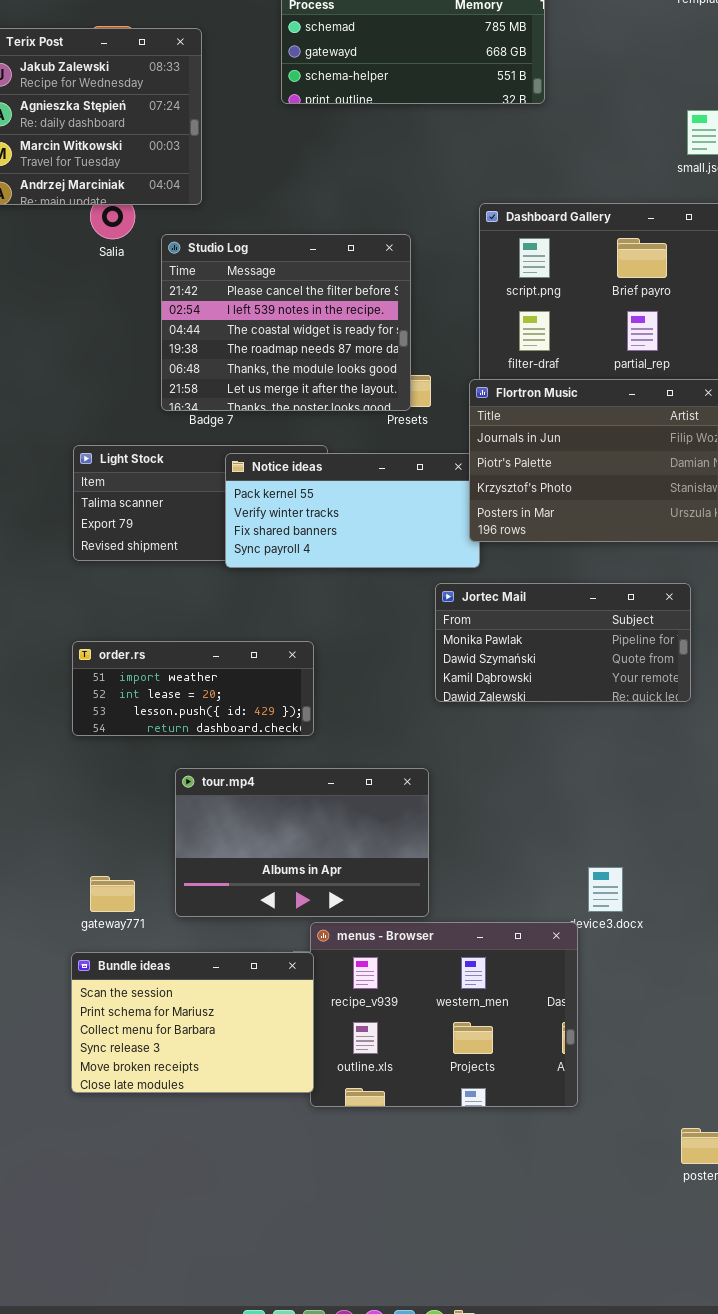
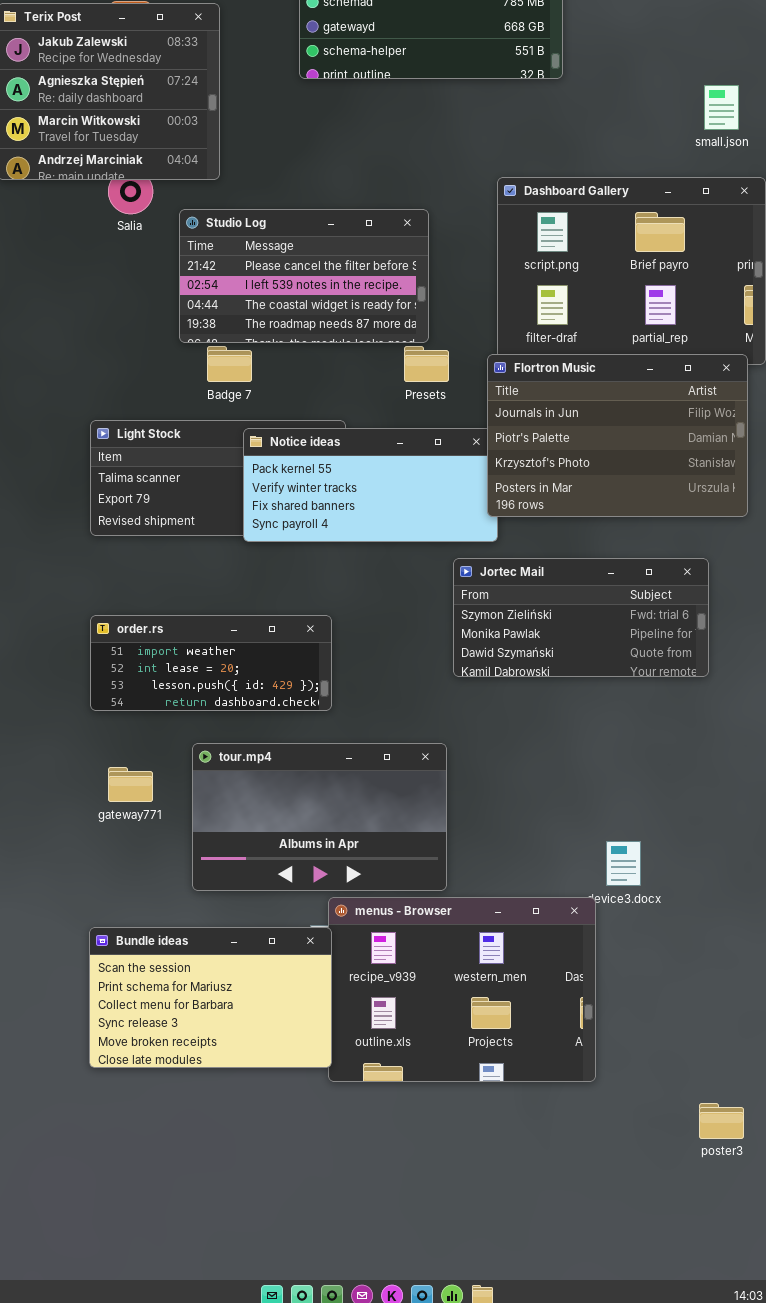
Studio Log: [161,234,411,411] -> [179,209,429,343], resized
Jortec Mail: [435,583,691,702] -> [453,558,709,677], scrolled up 1 row
gateway771: [90,876,135,912] -> [108,767,153,802], moved

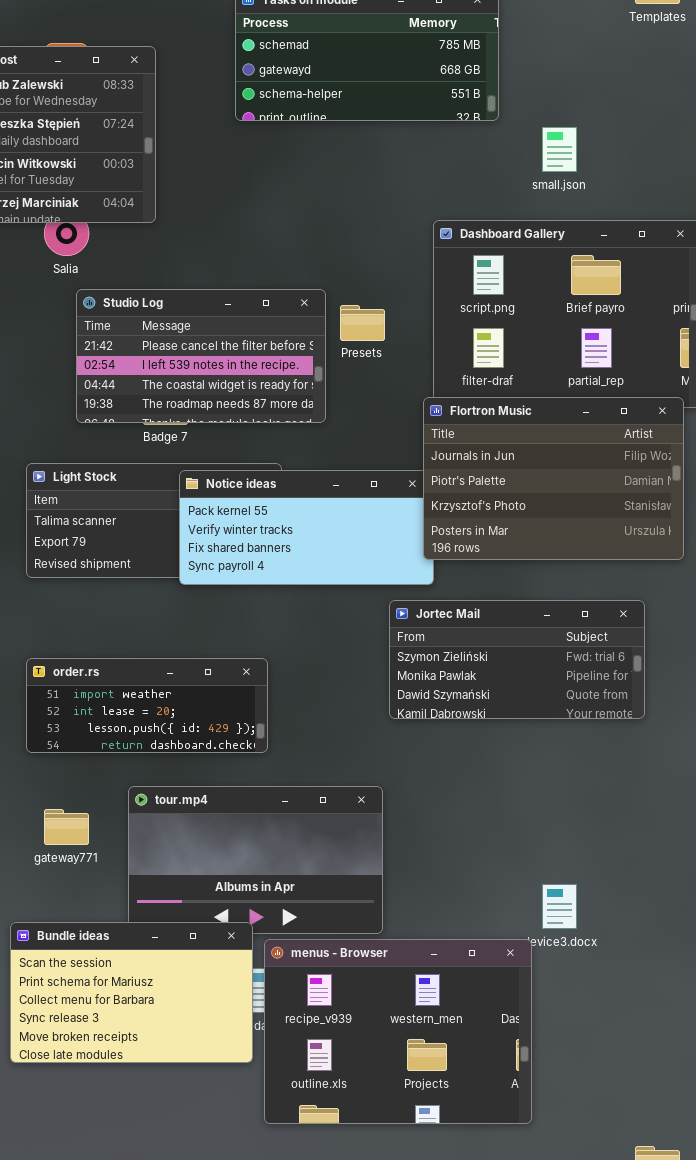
small.json: [704,85,739,130] -> [542,127,577,172], moved
Studio Log: [179,209,429,343] -> [76,289,326,423], moved
Presets: [404,346,449,382] -> [340,305,385,341], moved
Bundle ideas: [89,927,332,1068] -> [10,922,253,1063], moved

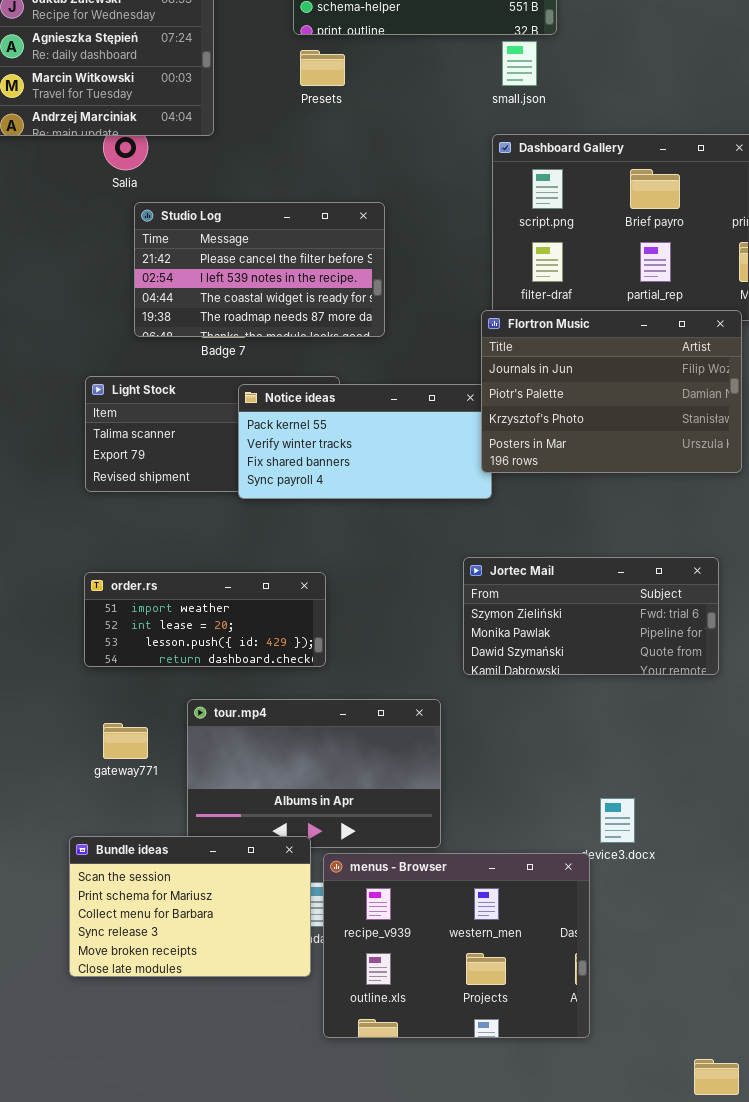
small.json: [542,127,577,172] -> [502,41,537,86], moved
Presets: [340,305,385,341] -> [300,50,345,86], moved
Jortec Mail: [389,600,645,719] -> [463,557,719,675], moved

